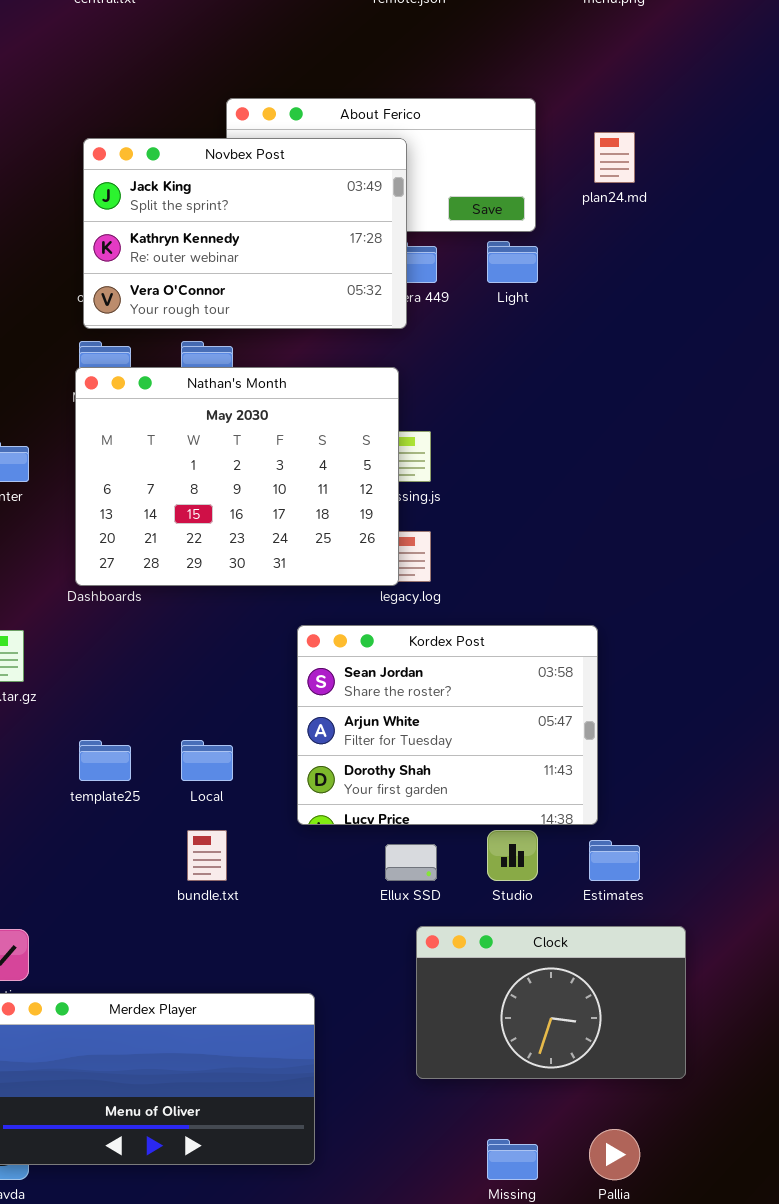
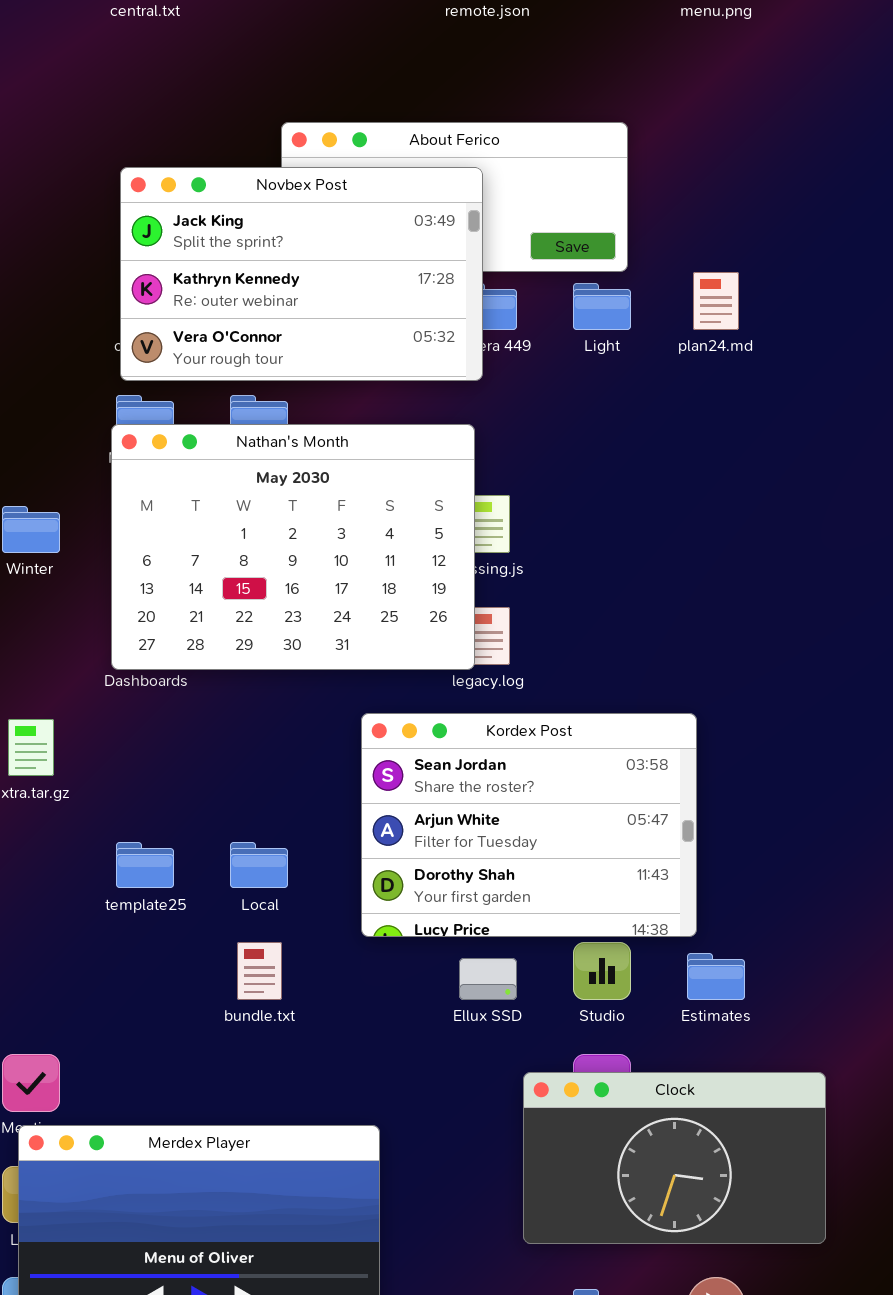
plan24.md: [594,132,635,183] -> [693,272,739,330], moved
Clock: [416,926,686,1079] -> [523,1072,826,1244], moved

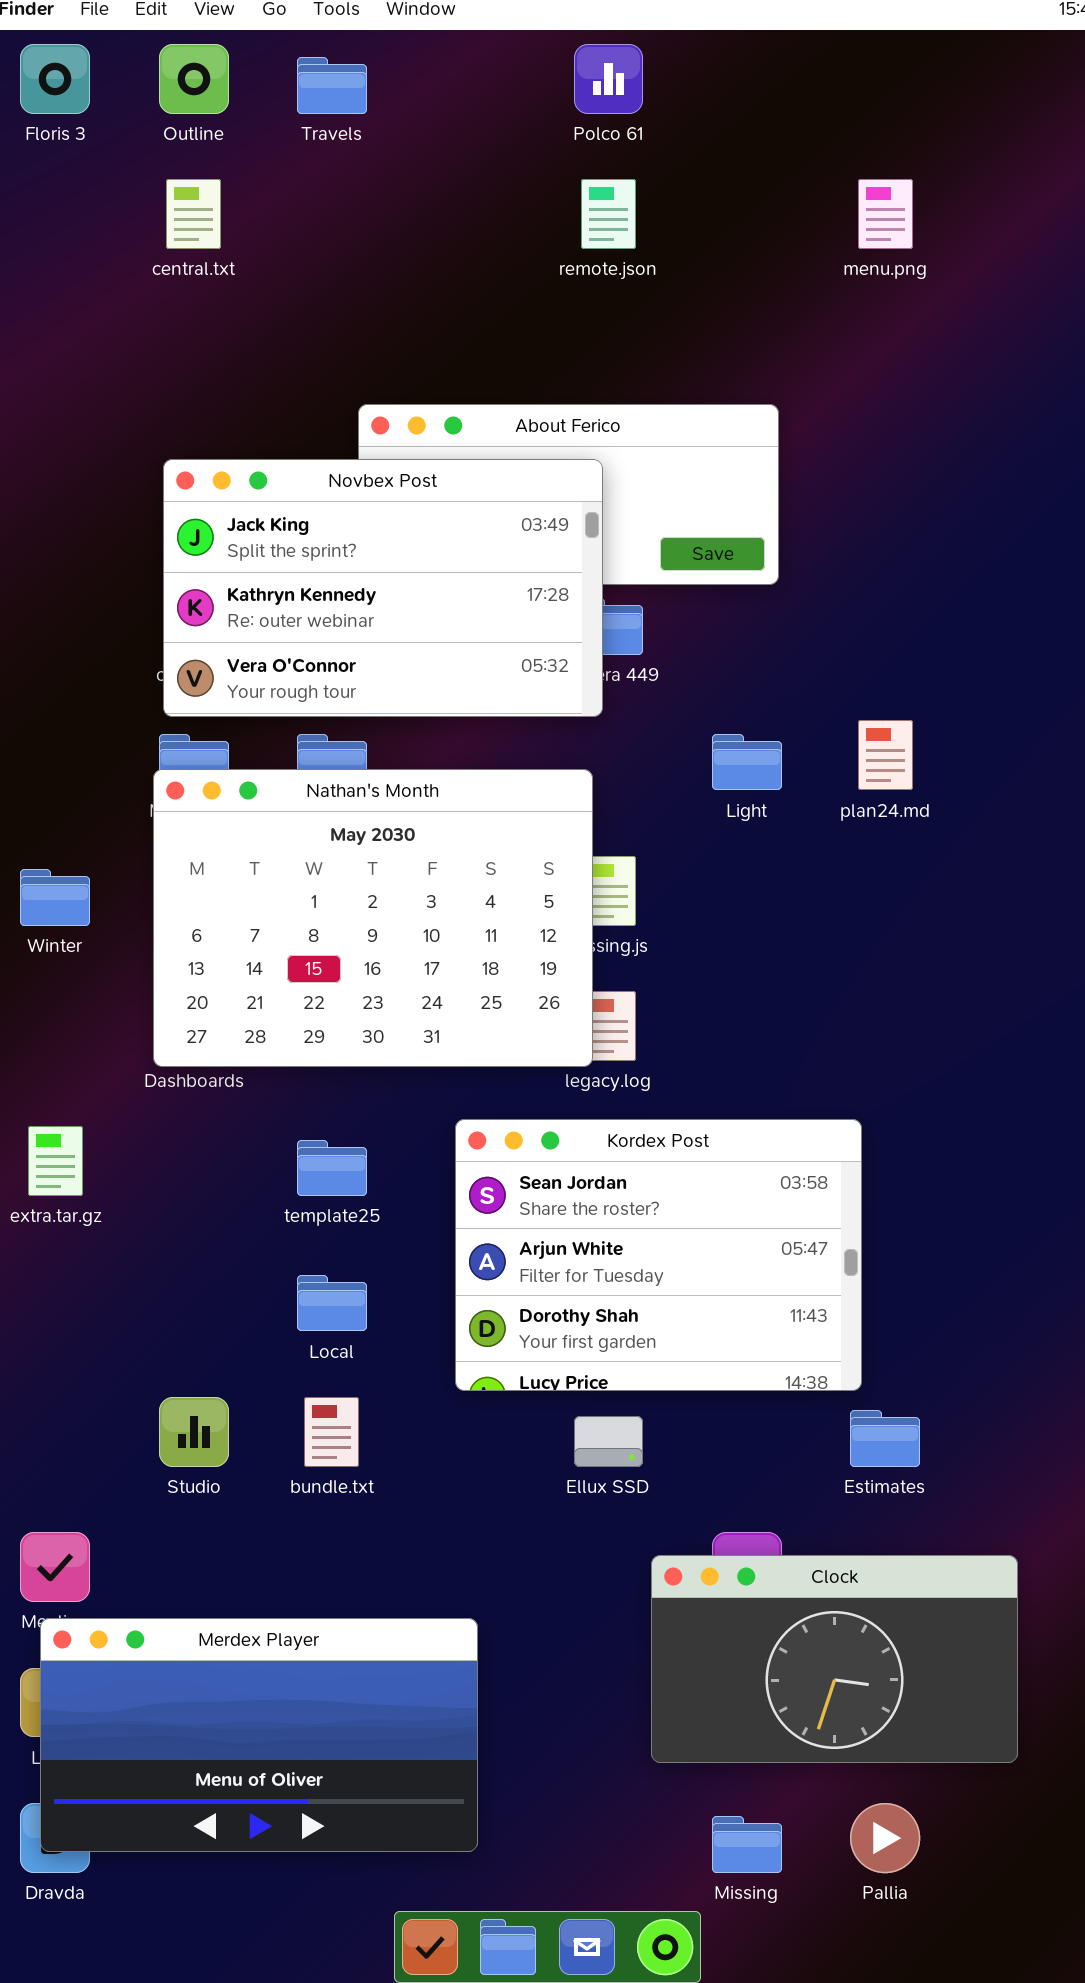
plan24.md: [693,272,739,330] -> [858,720,913,790], moved
Light: [573,283,631,330] -> [712,734,782,790], moved
template25: [116,842,174,888] -> [297,1140,367,1196], moved
Studio: [573,942,631,1000] -> [159,1397,229,1467], moved

